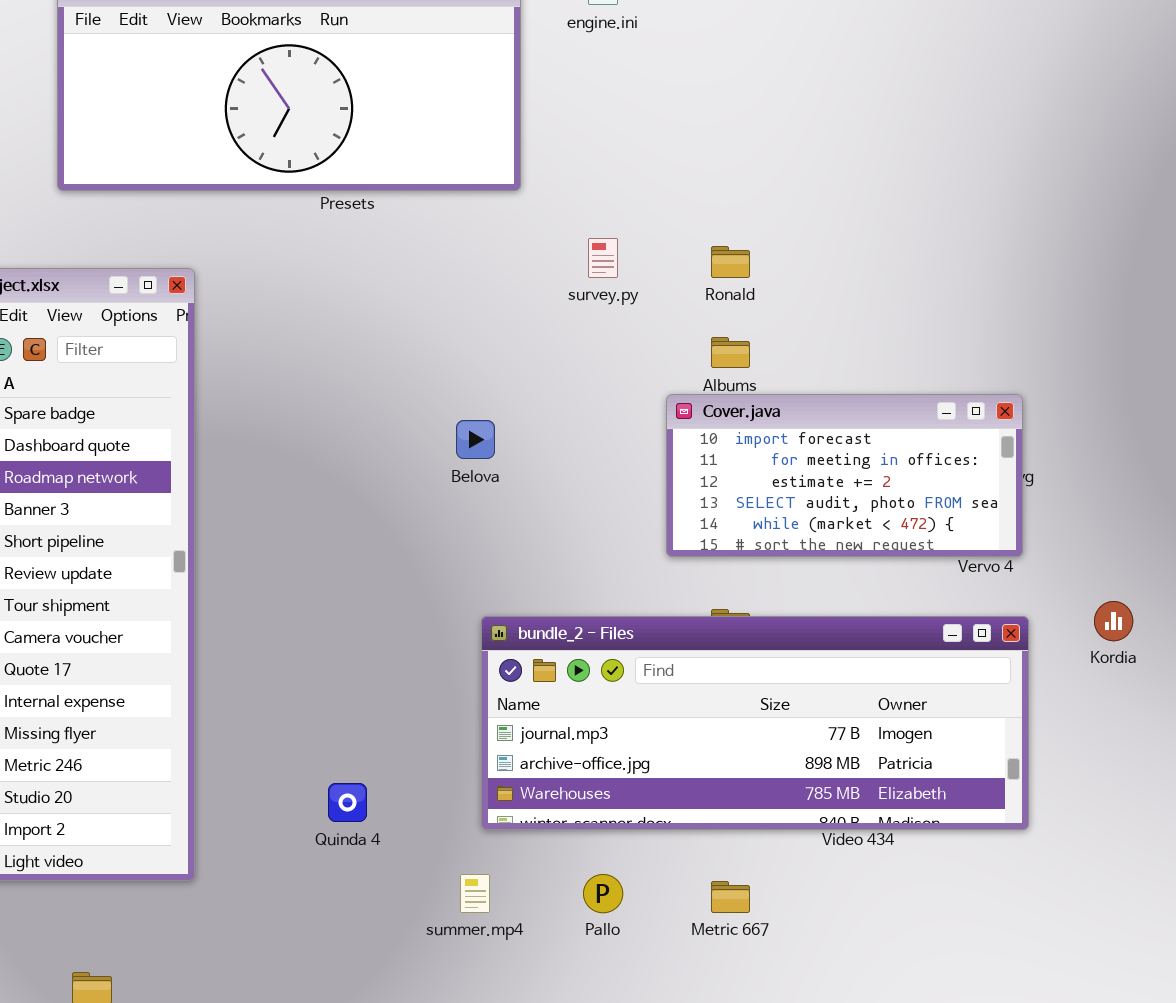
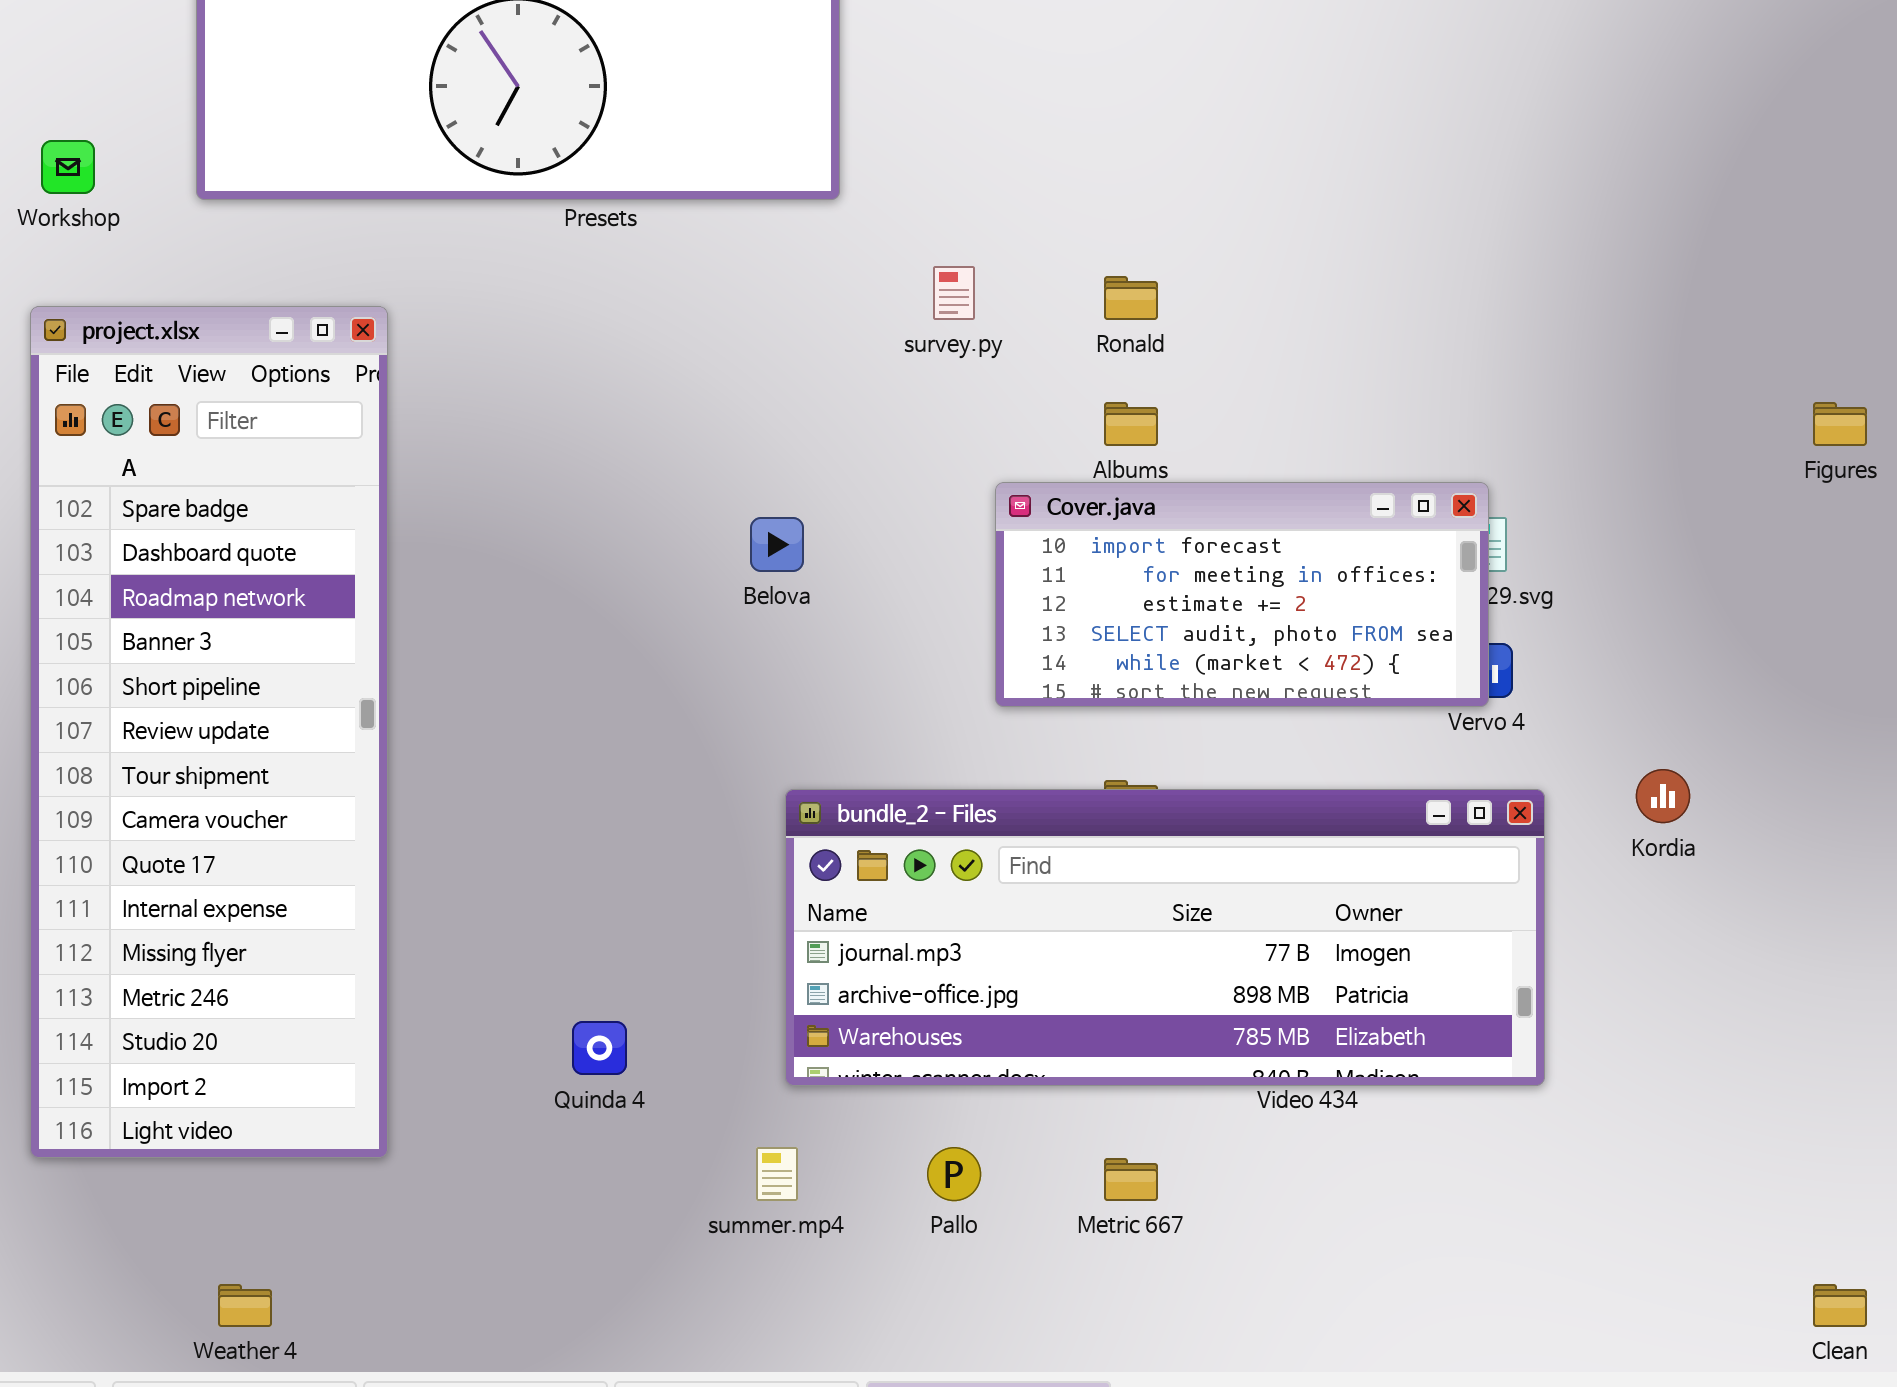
Cover.java: [666,394,1023,557] -> [995,482,1489,707], moved

